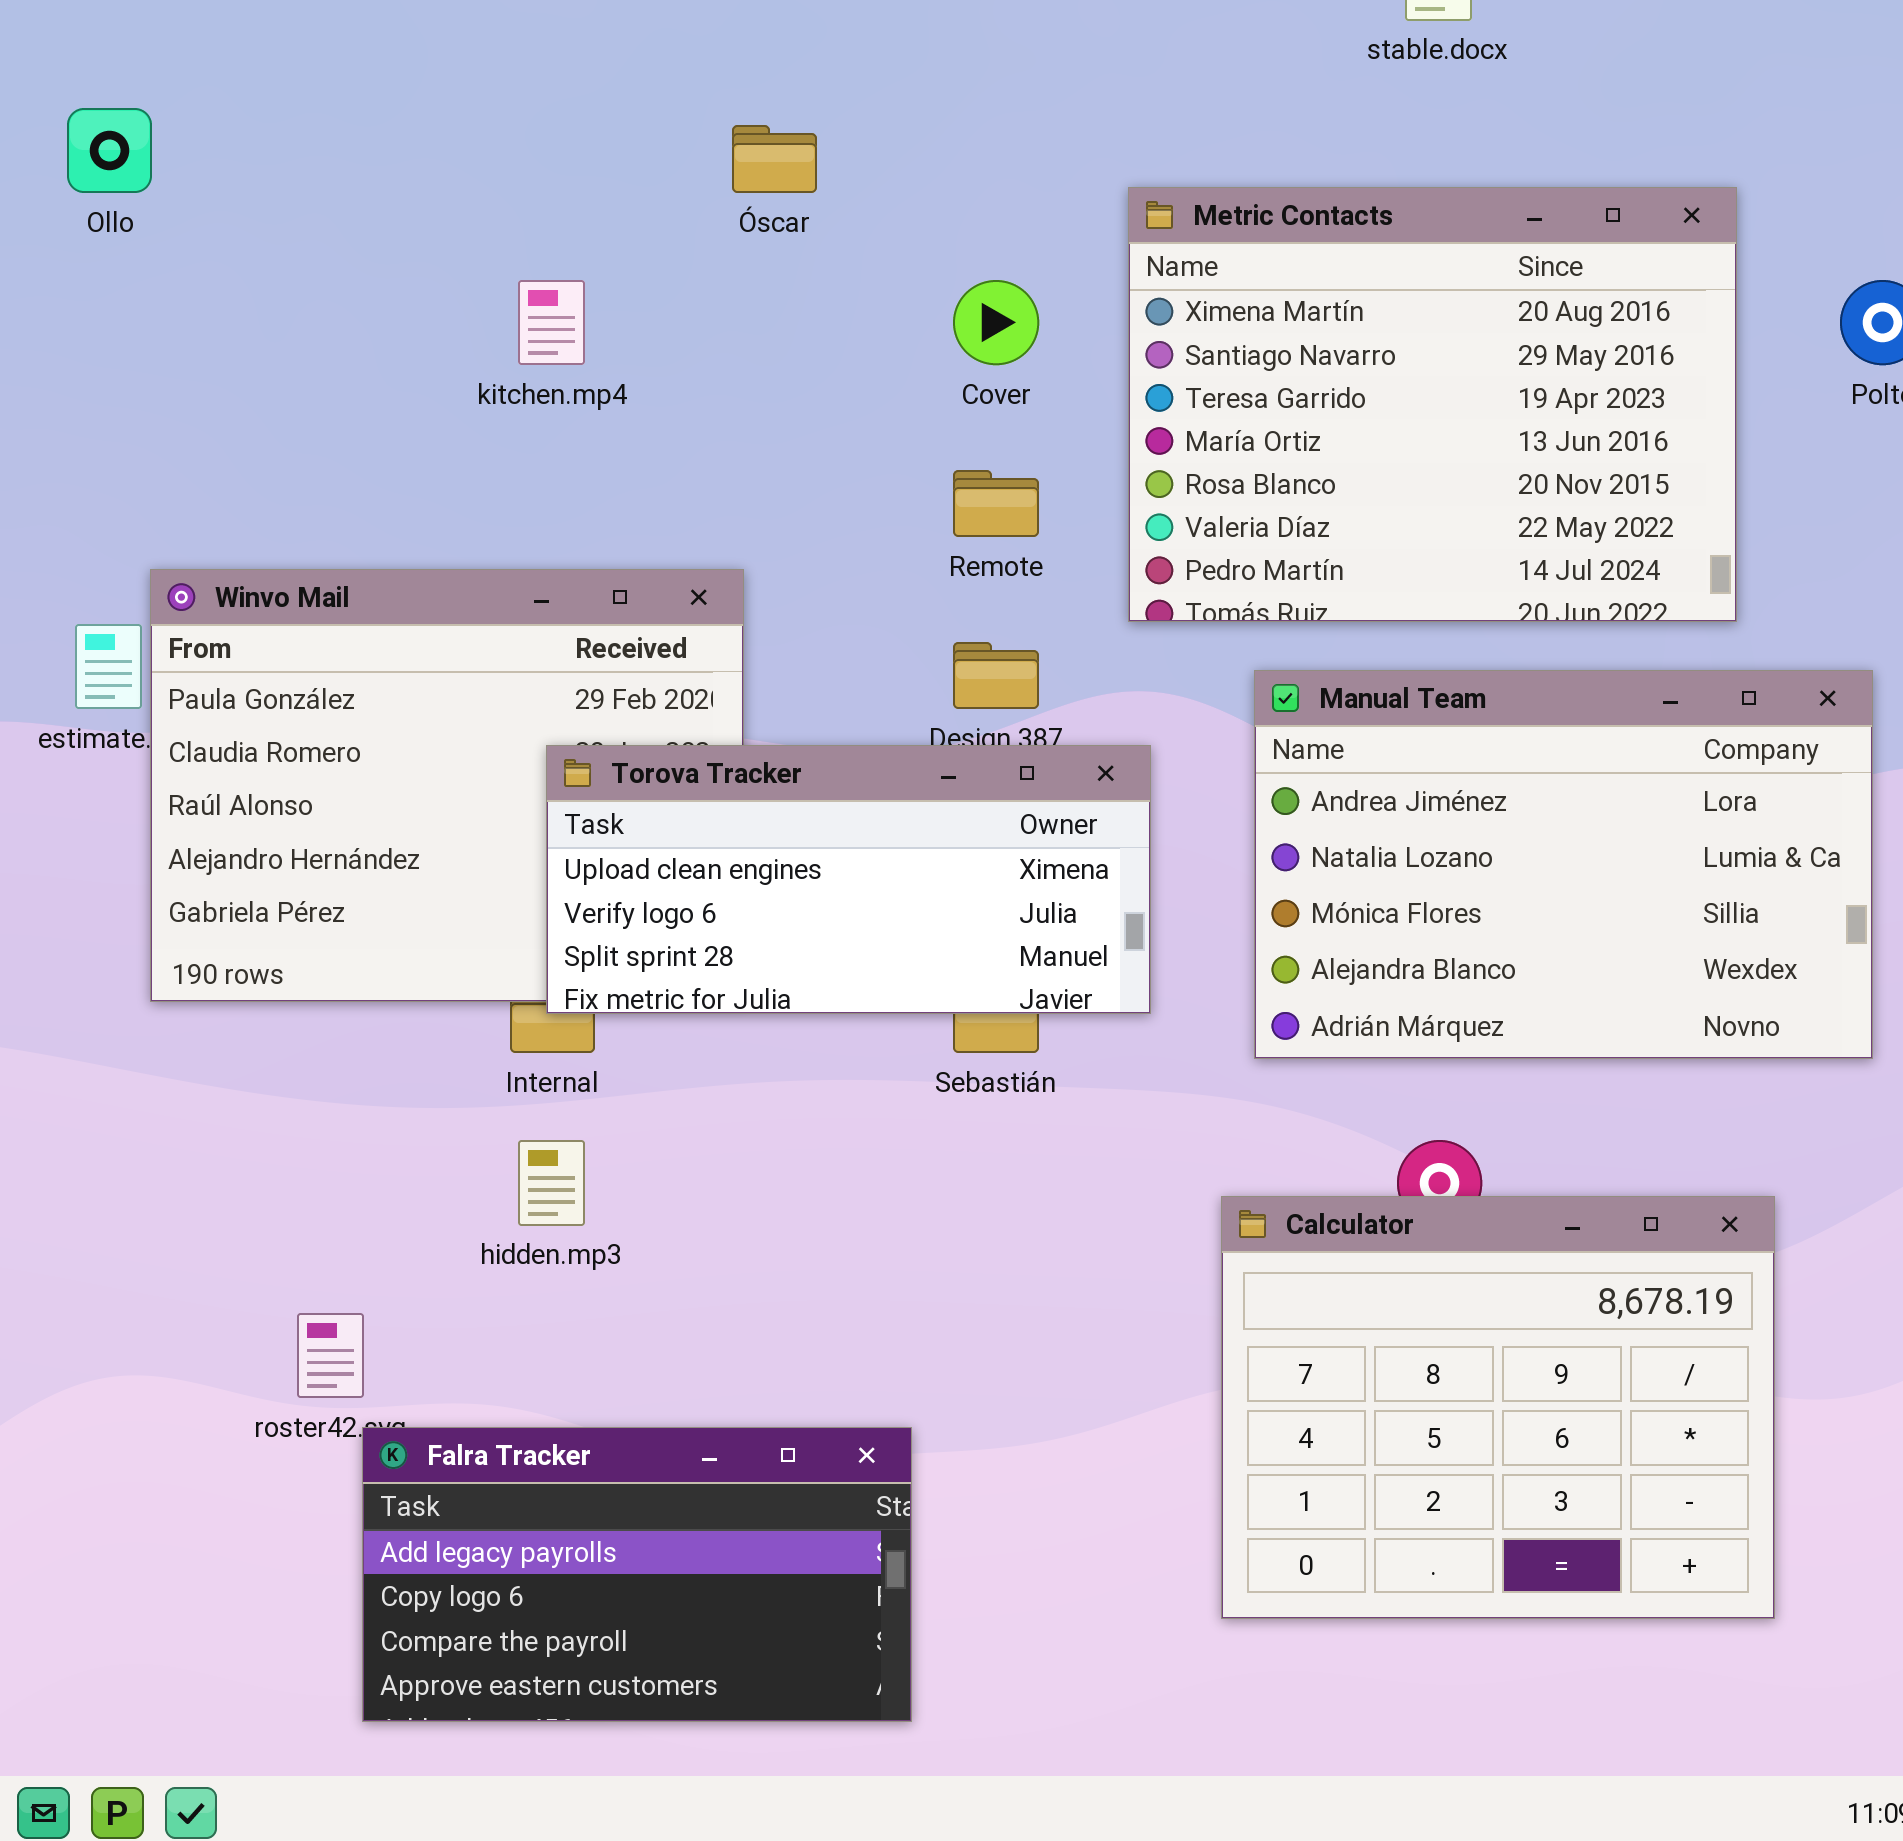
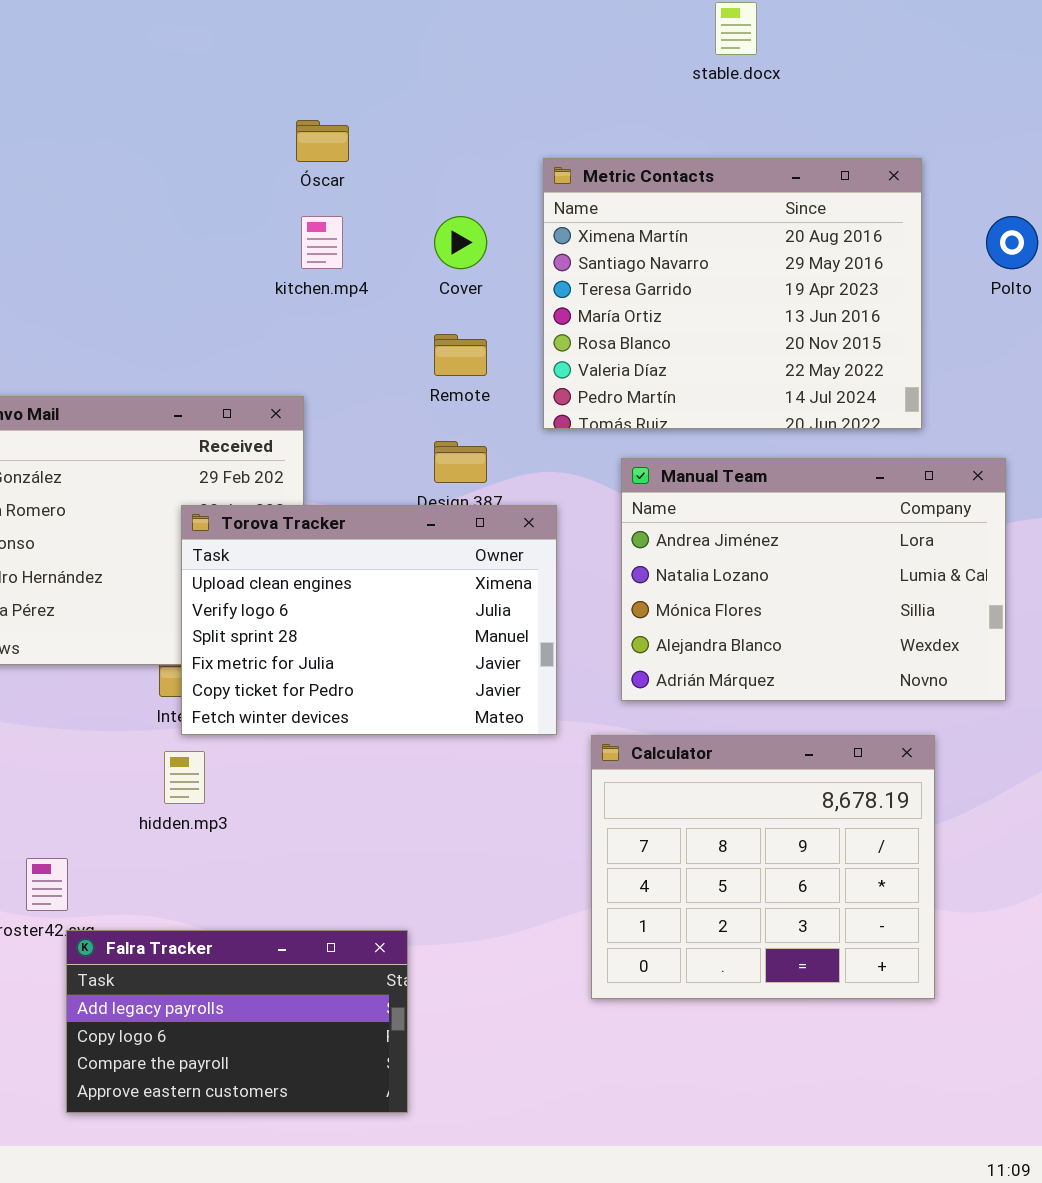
kitchen.mp4: [518,280,585,365] -> [301,216,343,269], moved
Torova Tracker: [546,745,1151,1014] -> [181,505,557,735], resized
Calculator: [1221,1196,1775,1619] -> [591,735,935,999], moved

